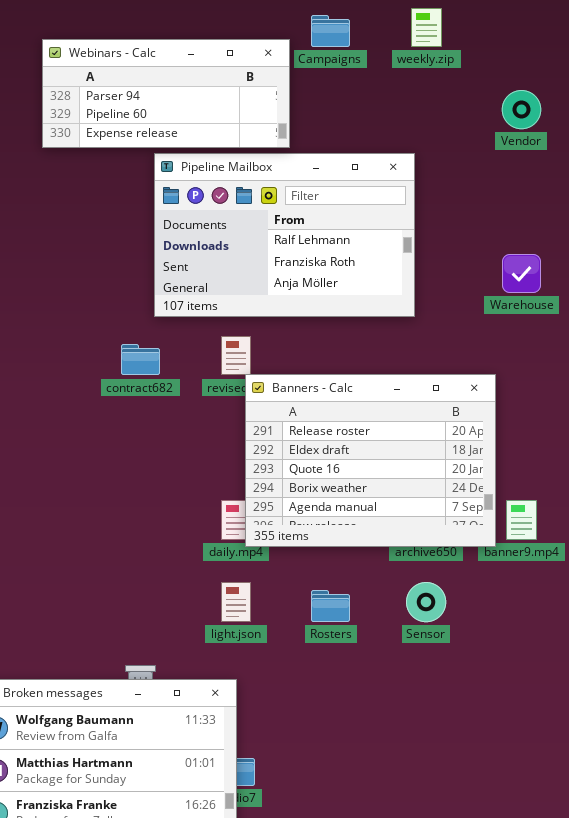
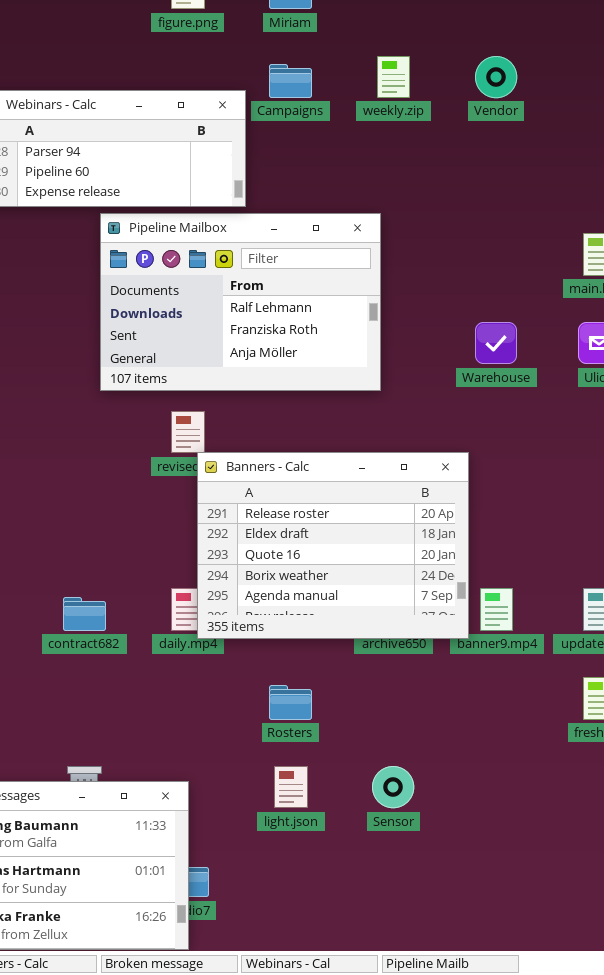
Vendor: [502,90,541,129] -> [475,56,517,98], moved
contract682: [121,344,160,375] -> [63,597,106,631], moved
light.json: [221,582,251,622] -> [274,766,308,808], moved
Sensor: [406,582,446,622] -> [372,766,414,808], moved

